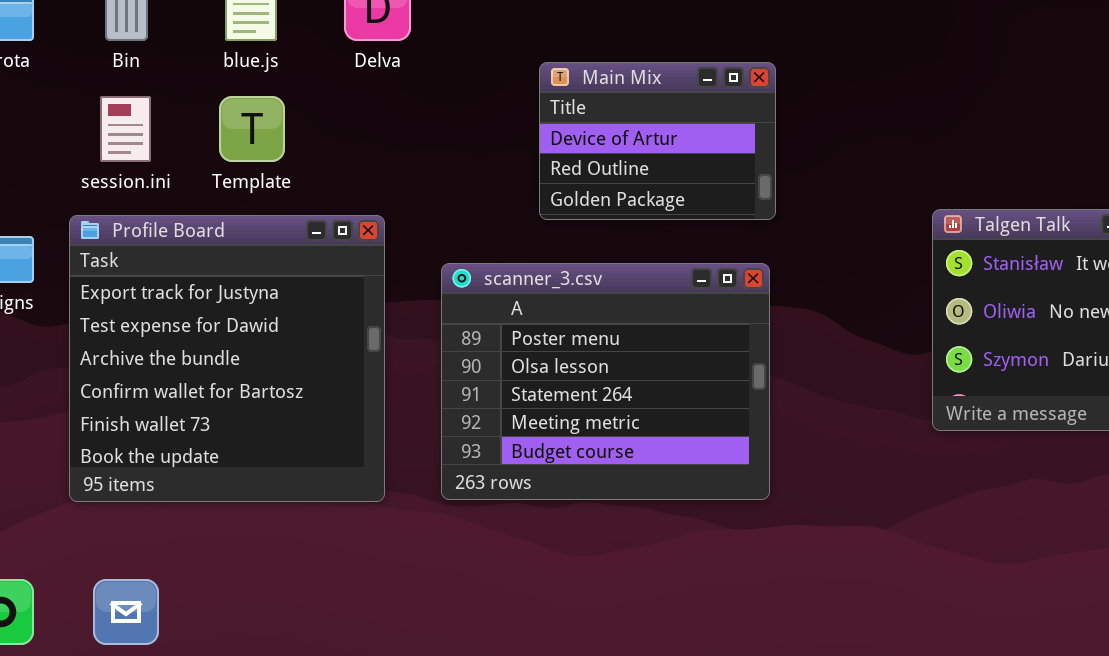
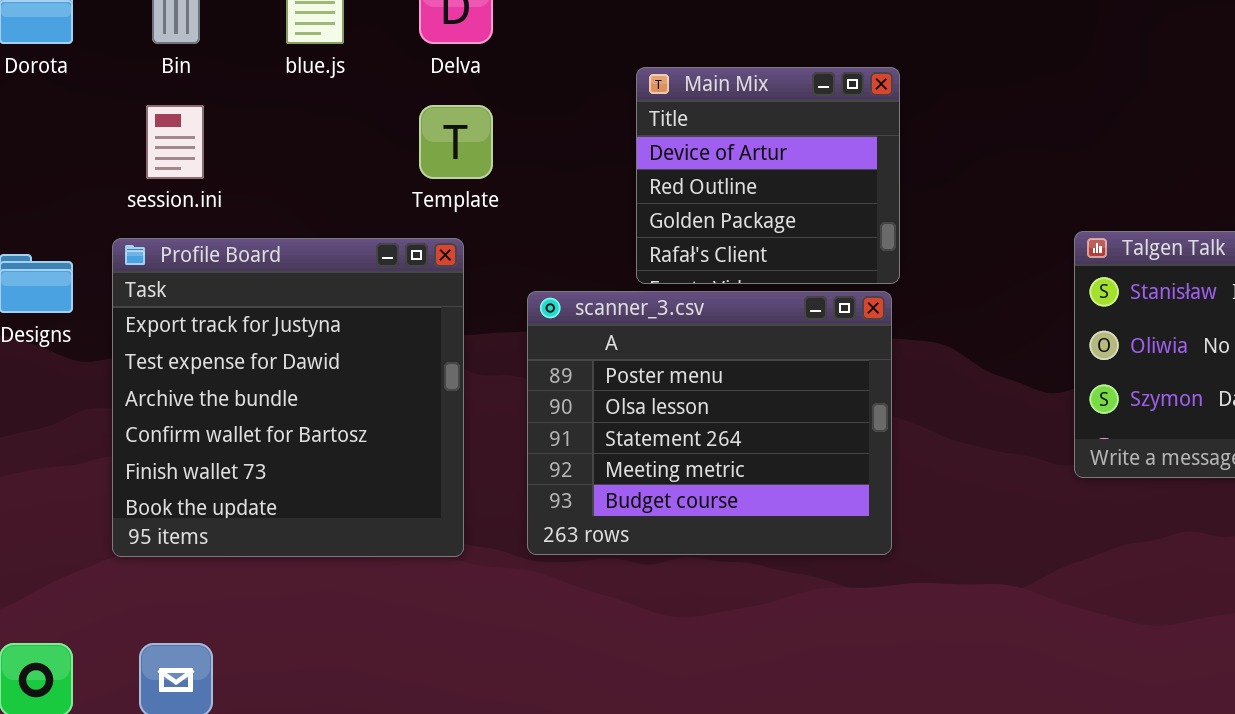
Main Mix: [539,62,776,220] -> [636,67,900,284], resized
Template: [219,96,285,162] -> [419,105,493,179], moved

